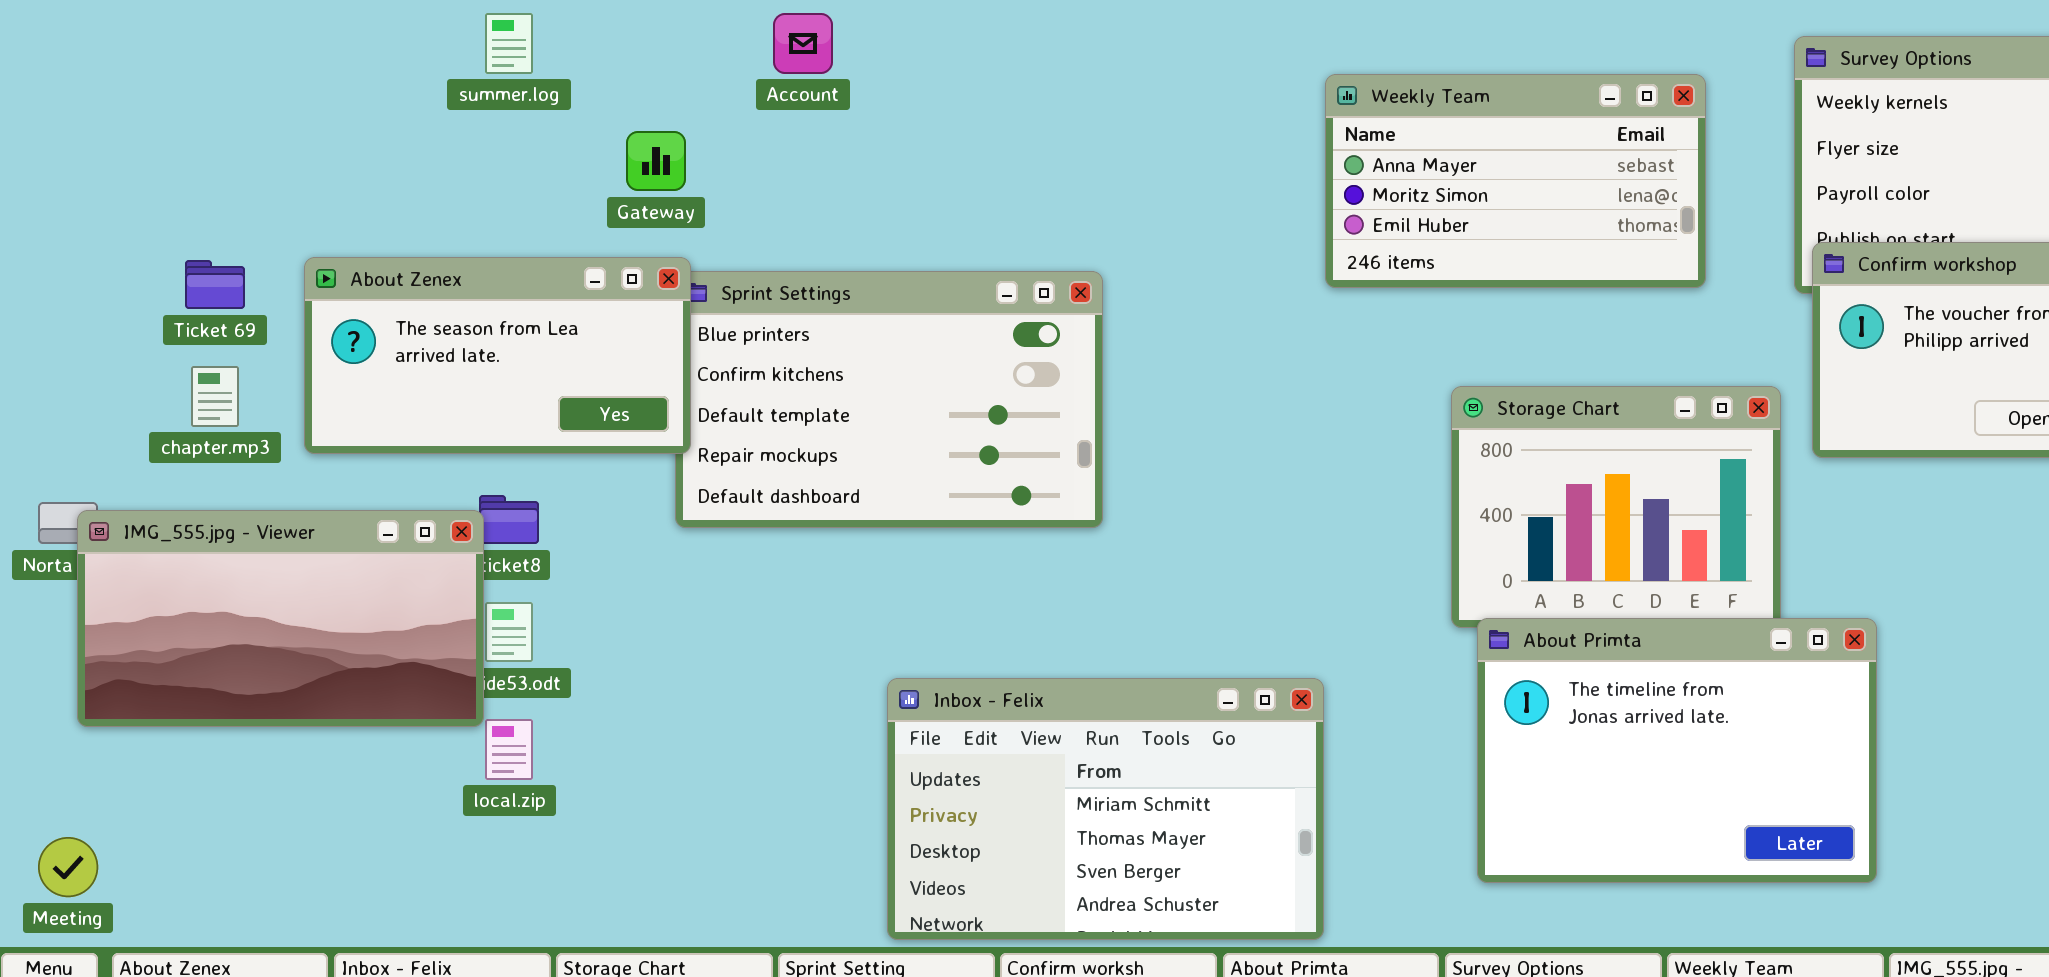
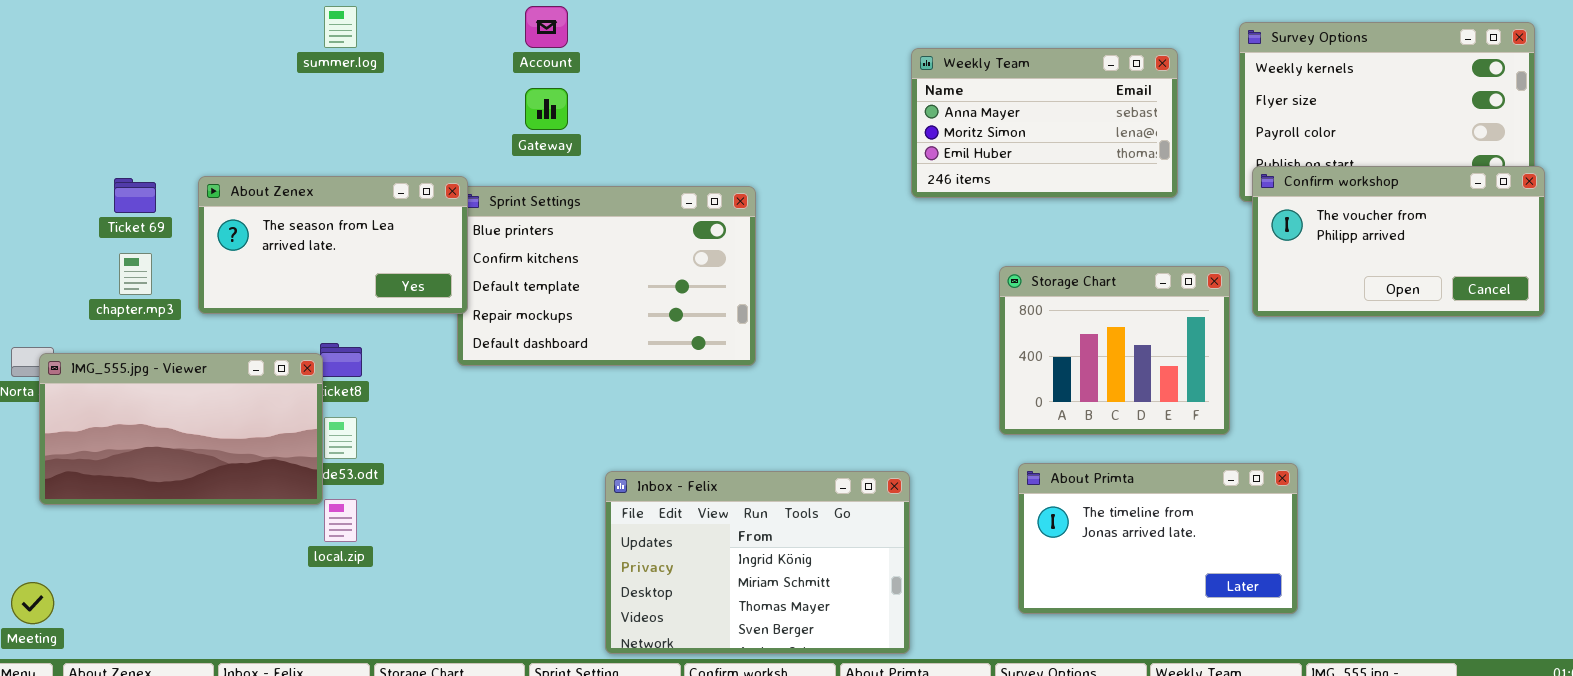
Gateway: [626,131,686,191] -> [525,88,568,130], moved
About Primta: [1477,618,1877,883] -> [1018,463,1298,614], resized
Inbox - Felix: [887,678,1324,940] -> [605,471,910,654], scrolled up 1 row

